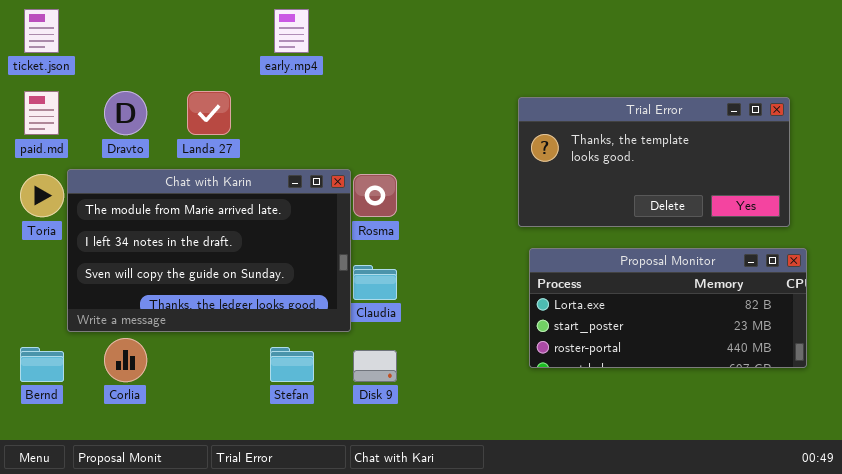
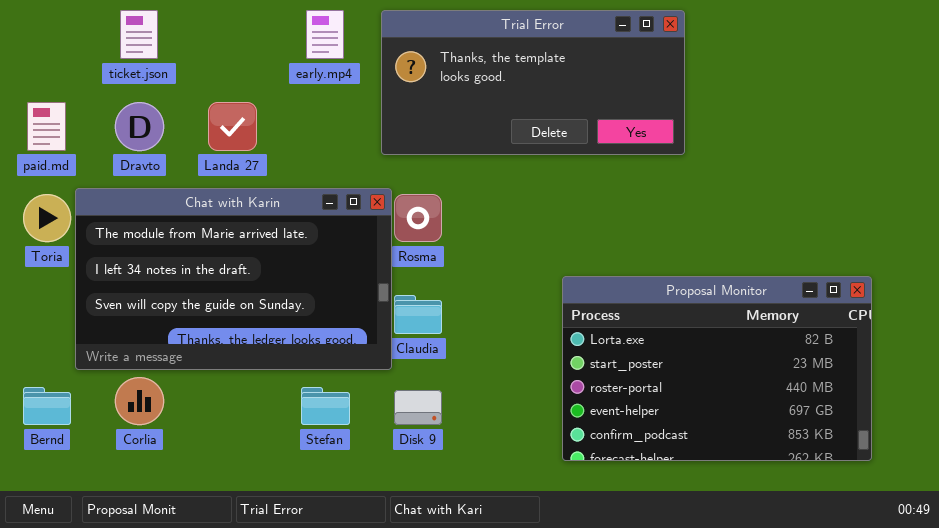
ticket.json: [24,9,59,53] -> [120,10,158,59], moved
Trial Error: [518,97,790,227] -> [381,10,685,155], moved
Proposal Monitor: [529,248,807,368] -> [562,276,872,461], moved, resized

